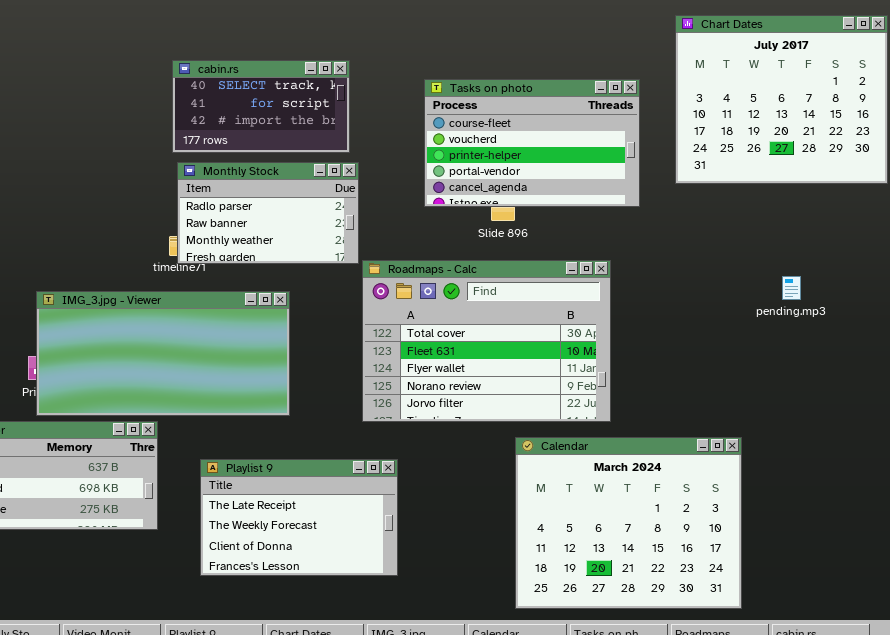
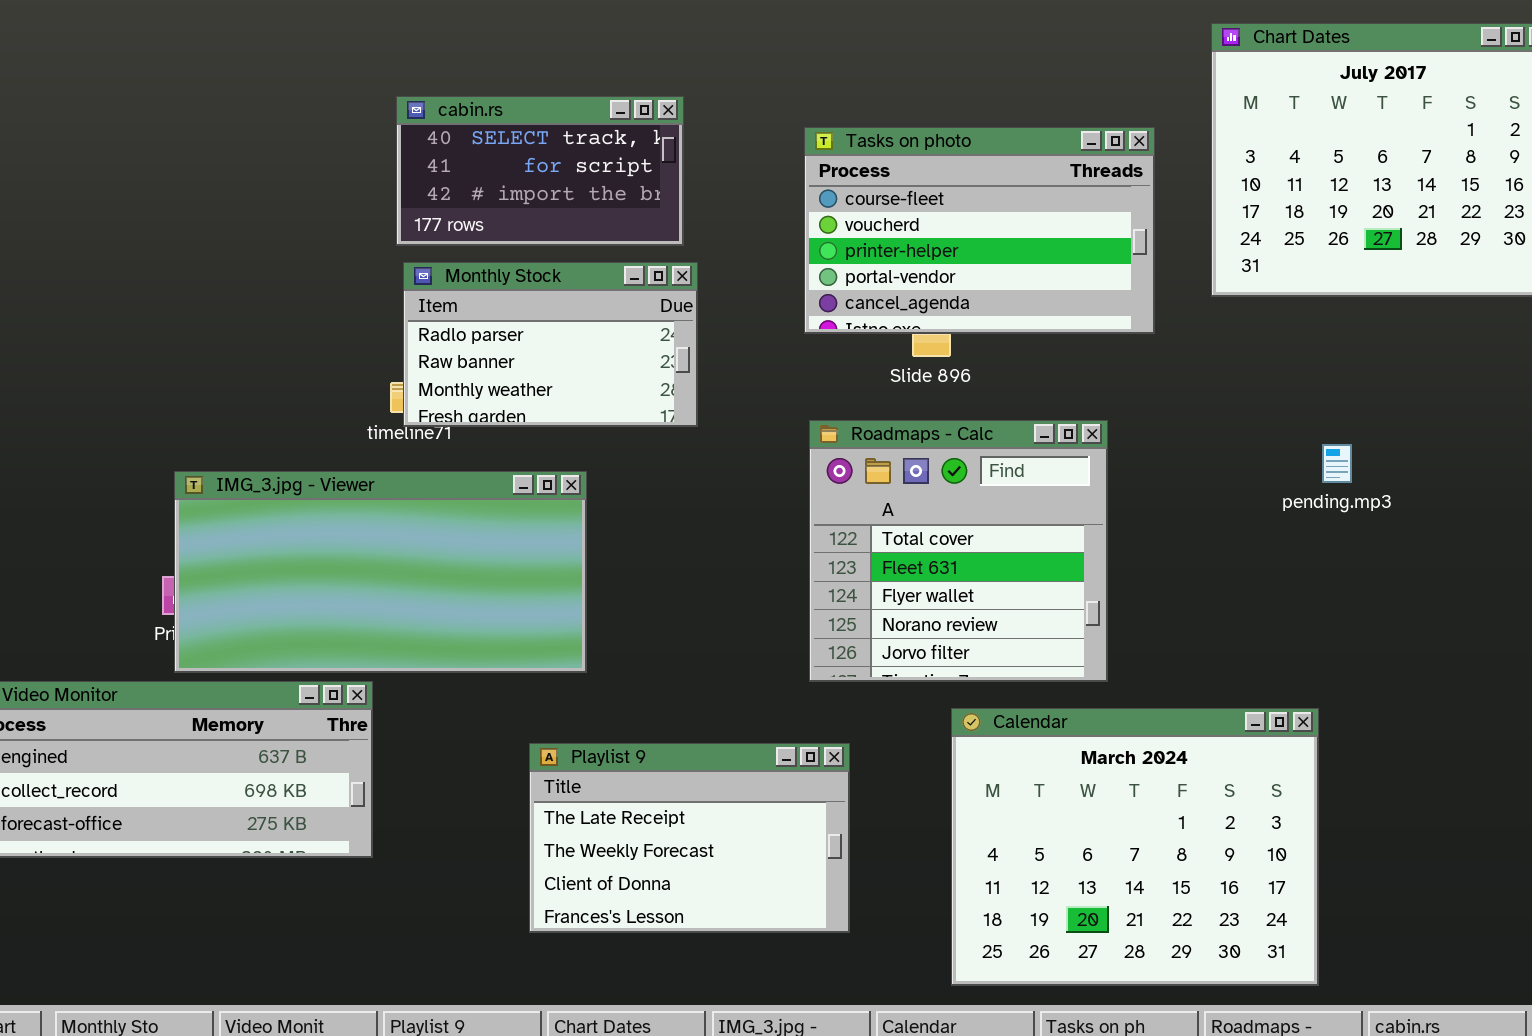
Roadmaps - Calc: [362,260,611,422] -> [809,420,1108,682], resized
pending.mp3: [782,276,801,300] -> [1322,444,1352,483], moved
Playlist 9: [200,459,398,576] -> [529,743,850,933], moved

